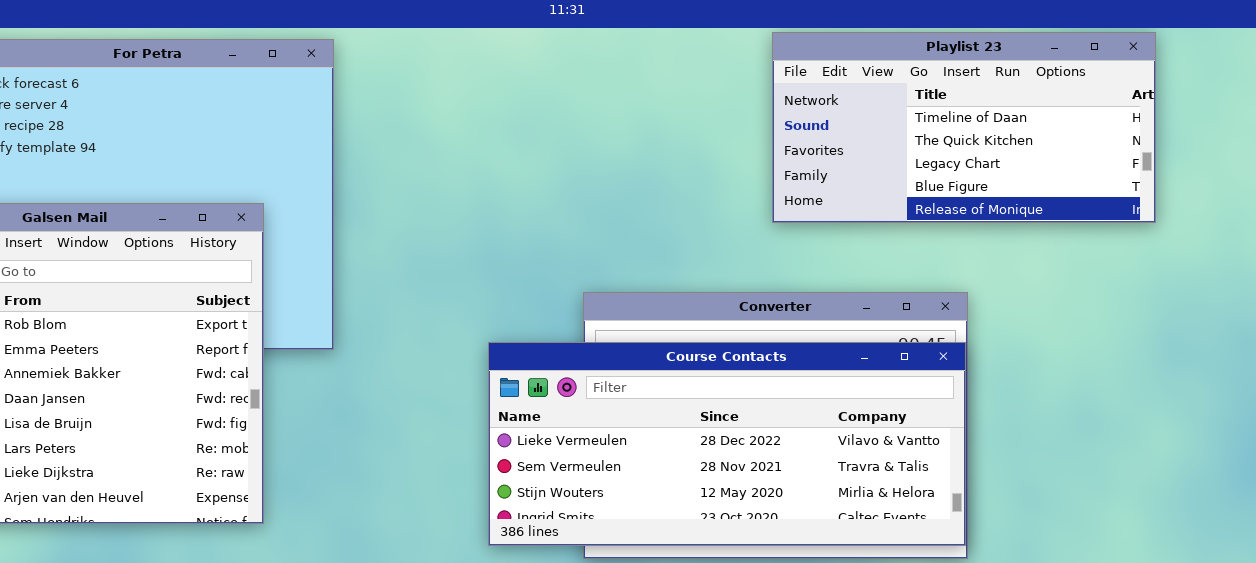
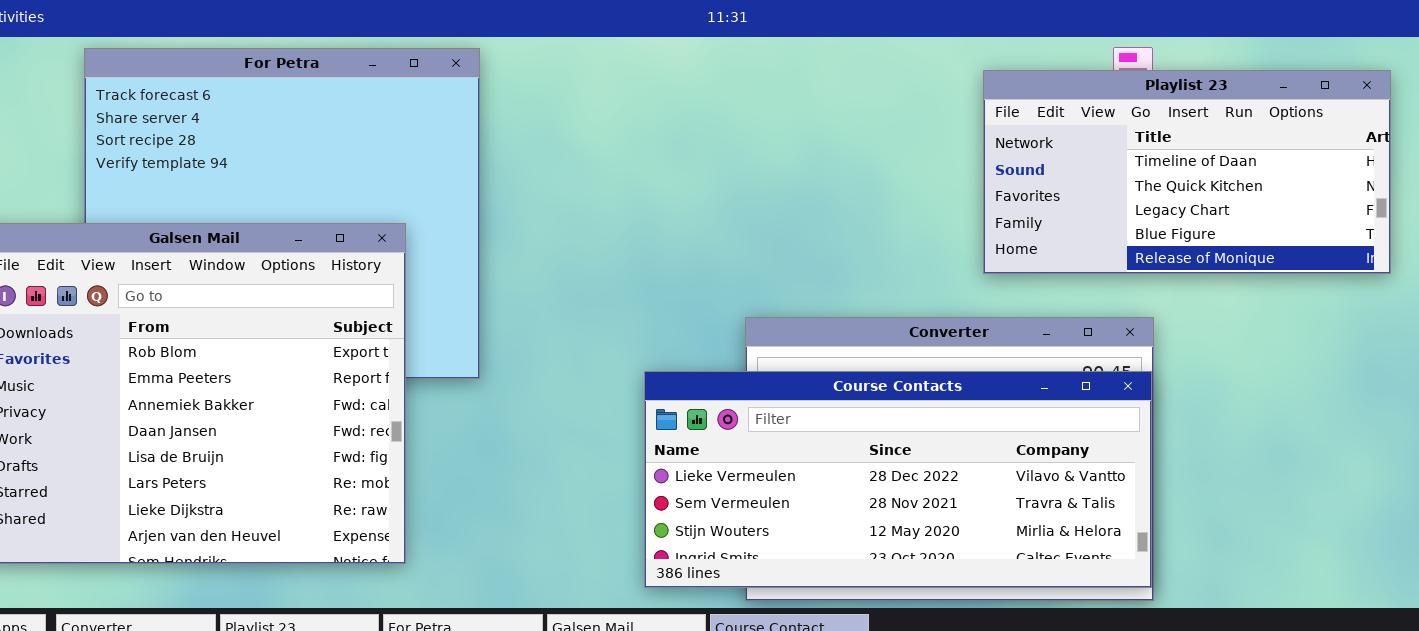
Playlist 23: [772,32,1156,223] -> [983,70,1391,274], moved

